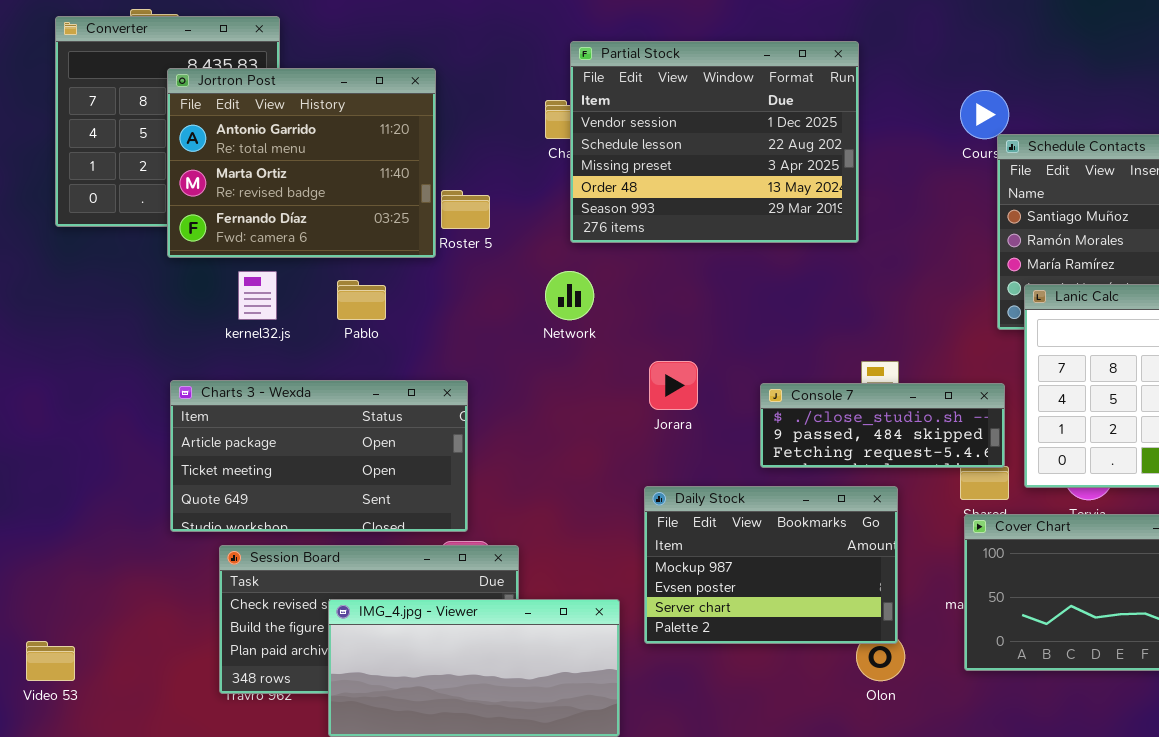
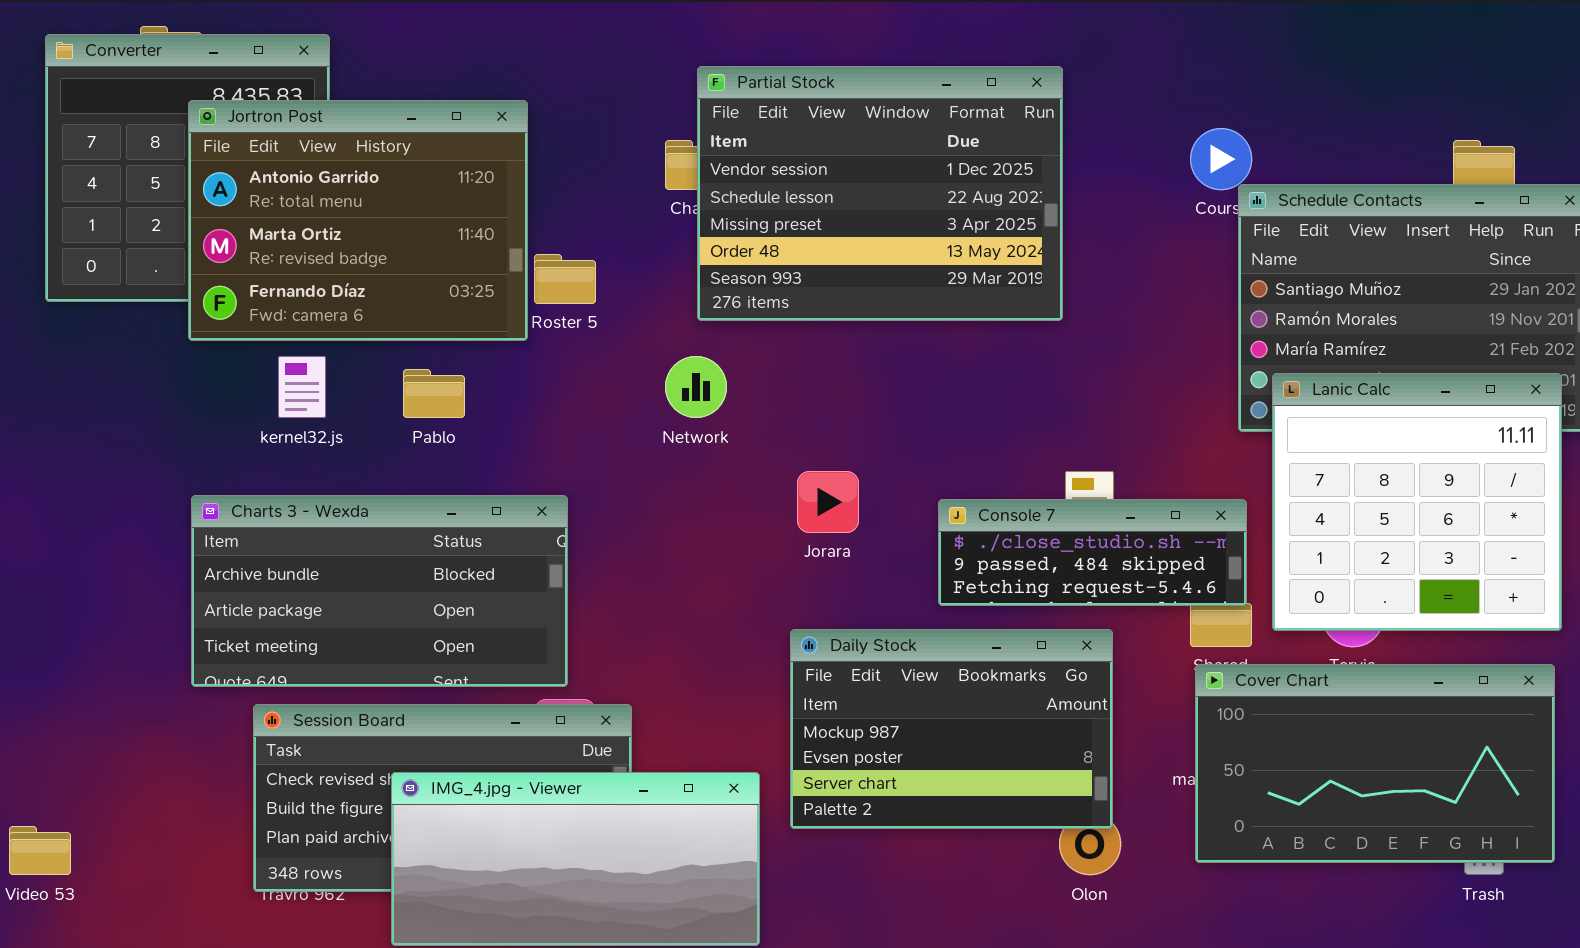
Charts 3 - Wexda: [170,380,468,532] -> [191,495,568,687], scrolled up 1 row

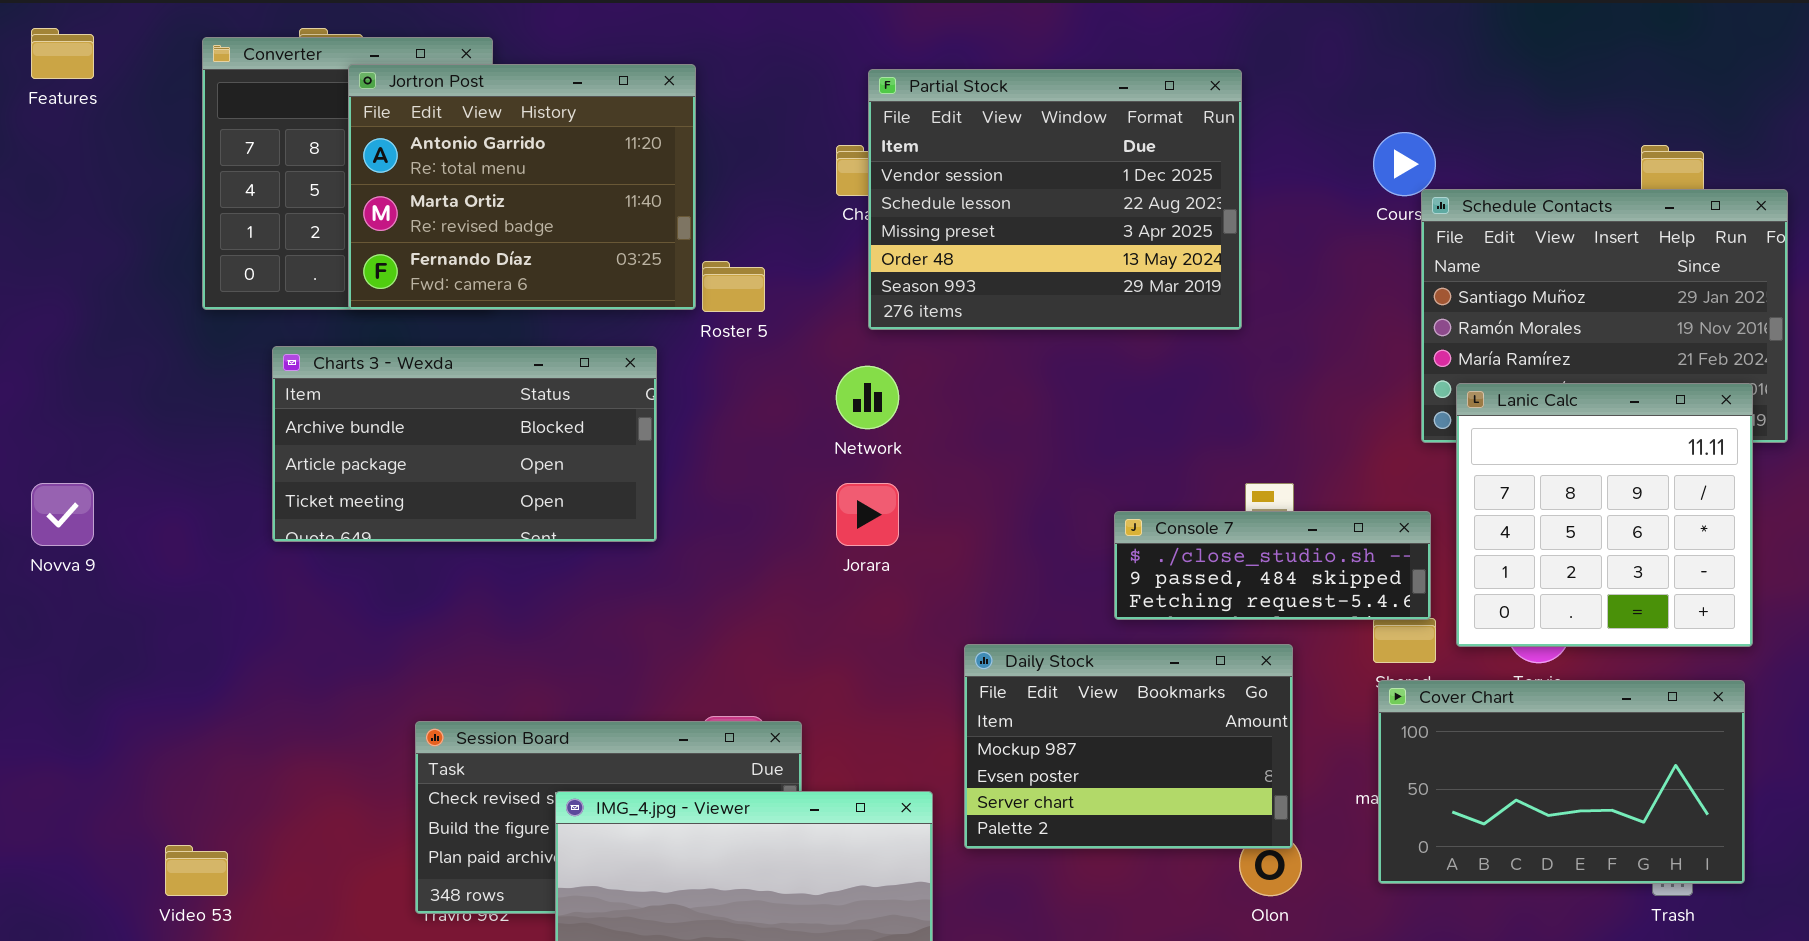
Jortron Post: [188,100,528,341] -> [348,64,696,310], moved
Jorara: [797,471,859,533] -> [836,483,899,546], moved
Charts 3 - Wexda: [191,495,568,687] -> [272,346,657,542], moved

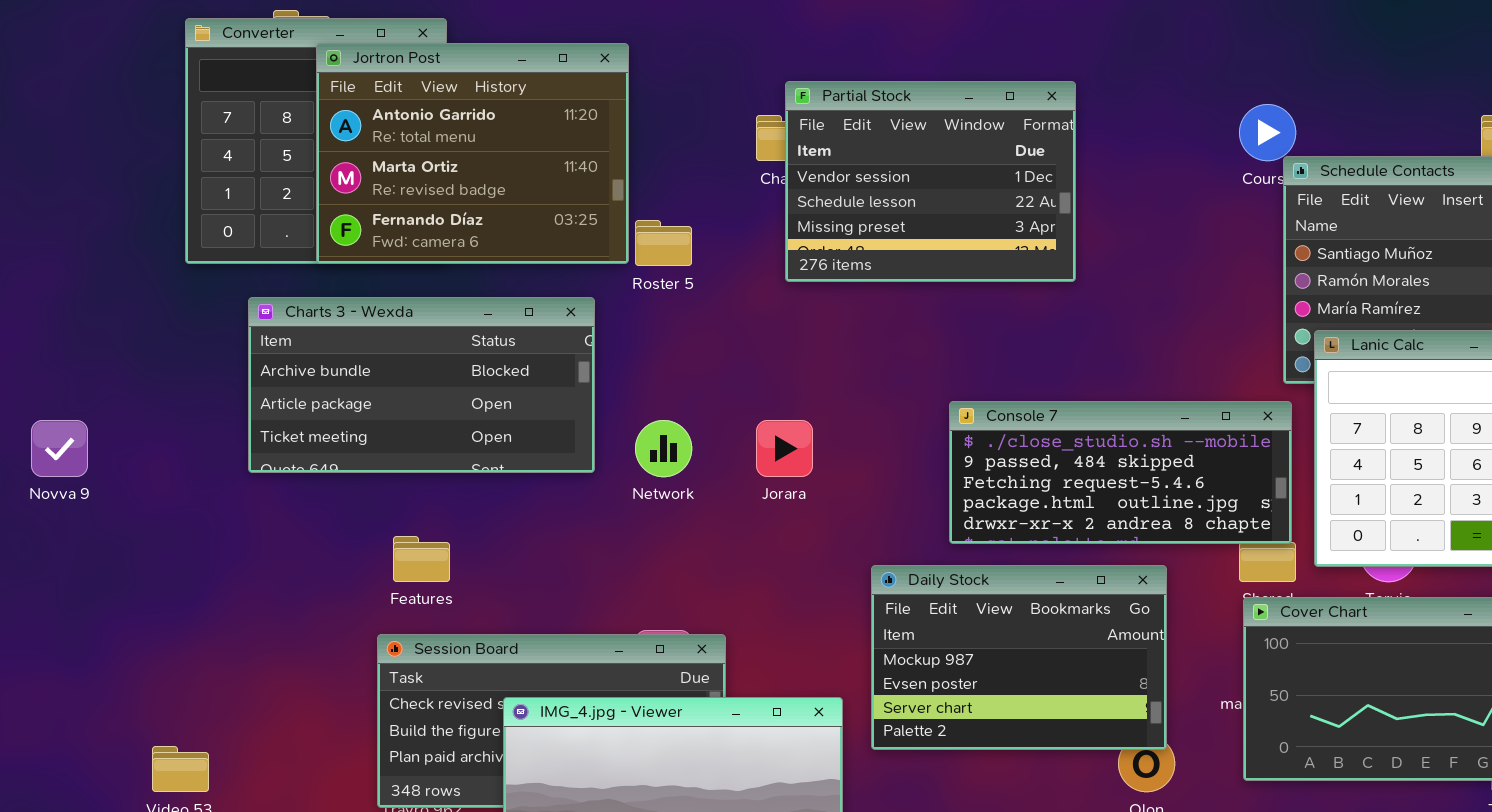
Features: [31,28,94,79] -> [393,536,450,582], moved
Partial Stock: [868,69,1242,330] -> [785,81,1076,282], resized
Network: [836,366,899,429] -> [635,420,692,477], moved
Console 7: [1114,511,1431,620] -> [949,401,1292,544], resized

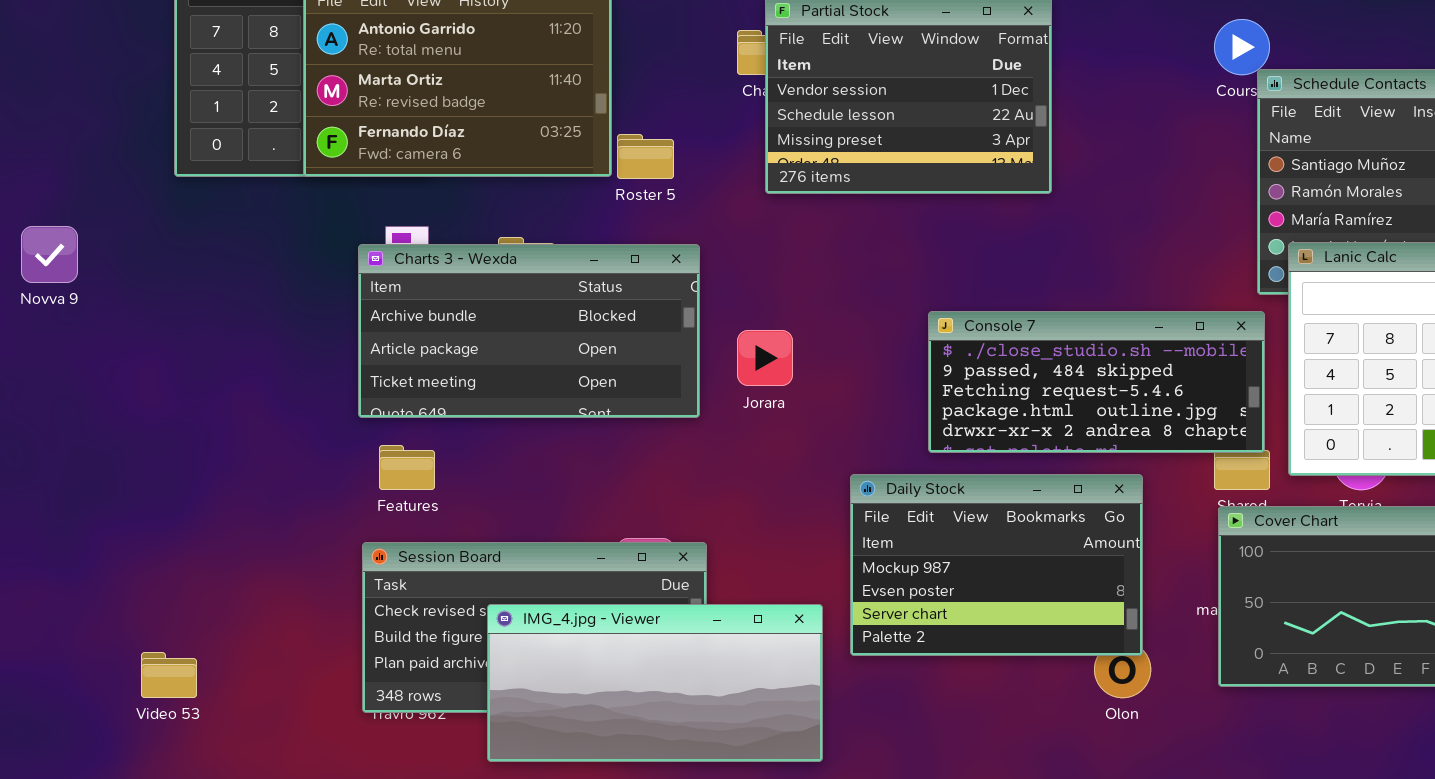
Charts 3 - Wexda: [248,297,595,473] -> [358,244,700,418], moved
Novva 9: [31,420,88,477] -> [21,226,78,283], moved

